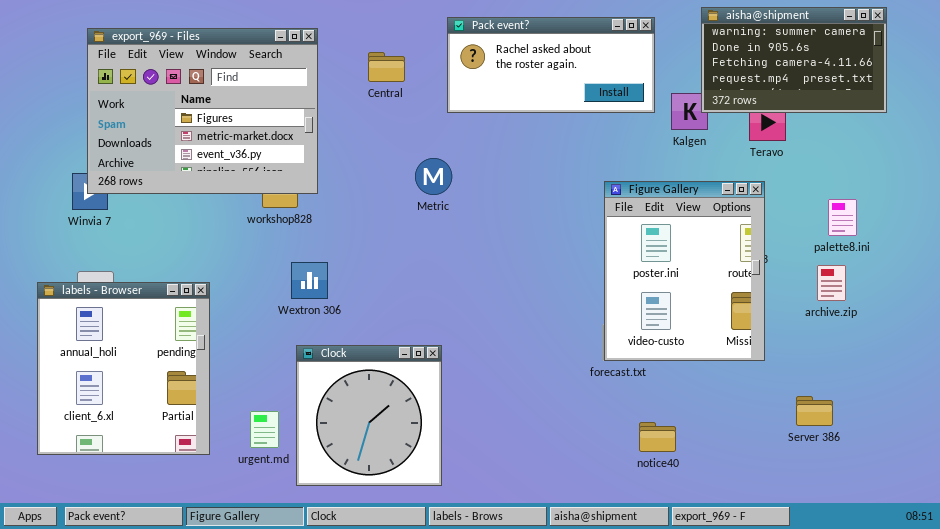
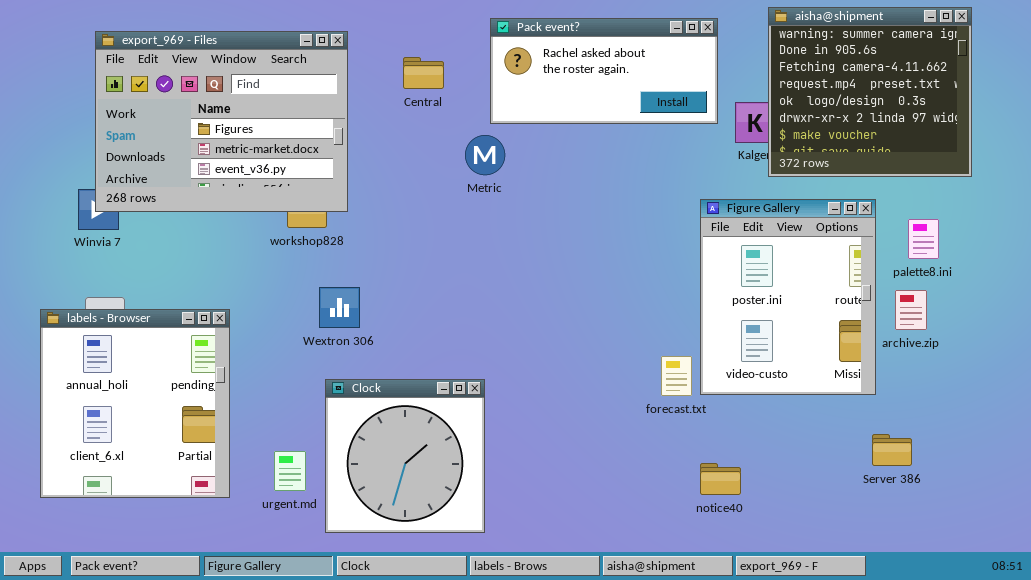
aisha@shipment: [701,7,887,113] -> [768,7,972,177], resized
Metric: [415,158,452,195] -> [465,135,505,175], moved
Figure Gallery: [604,181,765,361] -> [700,199,876,395], moved

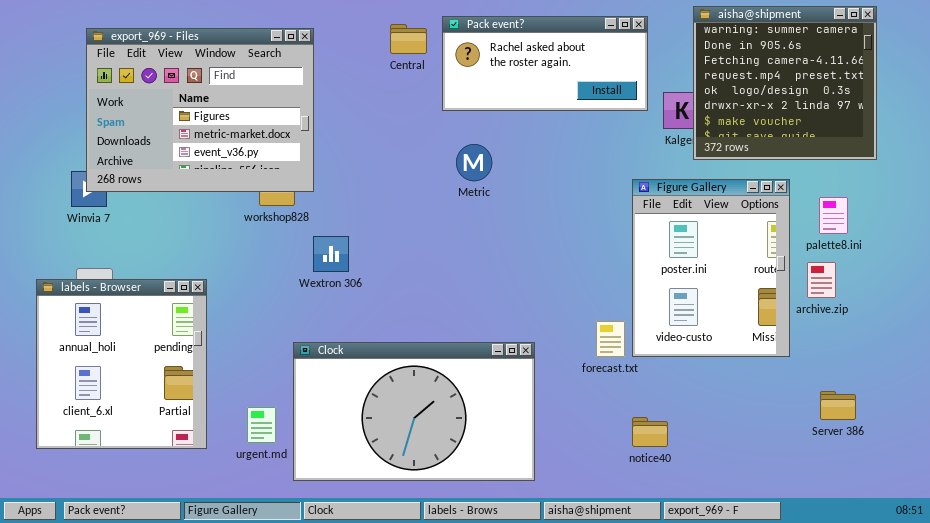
Central: [403,57,444,89] -> [390,24,427,54], moved
Metric: [465,135,505,175] -> [456,144,492,181], moved
Wextron 306: [319,287,360,328] -> [313,236,349,272], moved
Clock: [325,379,485,533] -> [293,342,535,481], resized
Server 386: [872,434,912,466] -> [820,391,856,420], moved

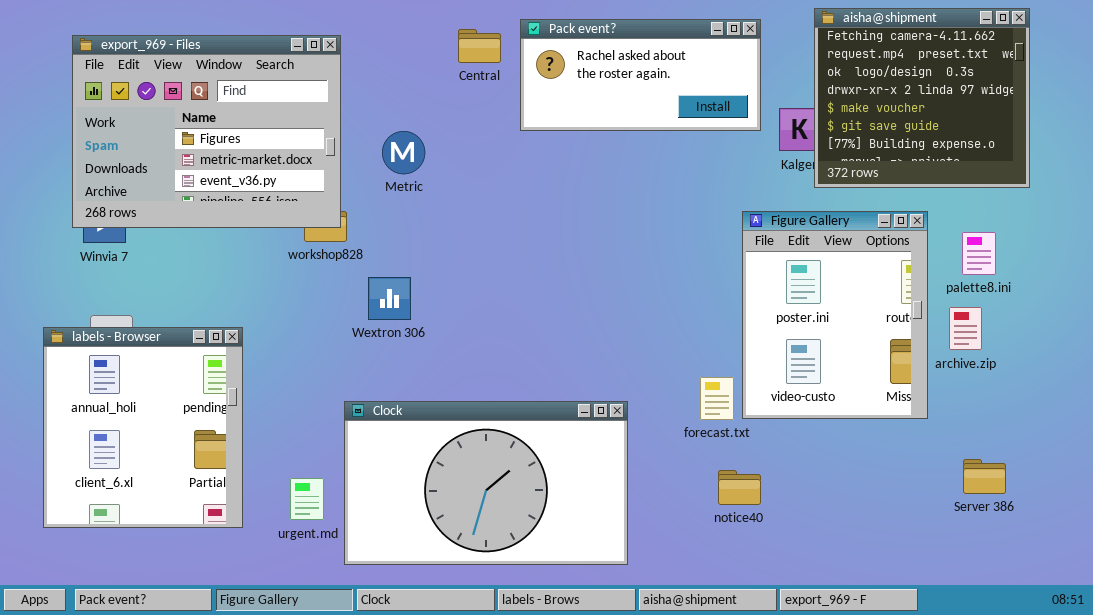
aisha@shipment: [693,6,877,160] -> [814,8,1030,188], scrolled down 2 rows
export_969 - Files: [86,28,314,192] -> [72,35,341,228], moved
Metric: [456,144,492,181] -> [382,131,425,174], moved
notice40: [632,417,668,447] -> [718,470,761,505], moved

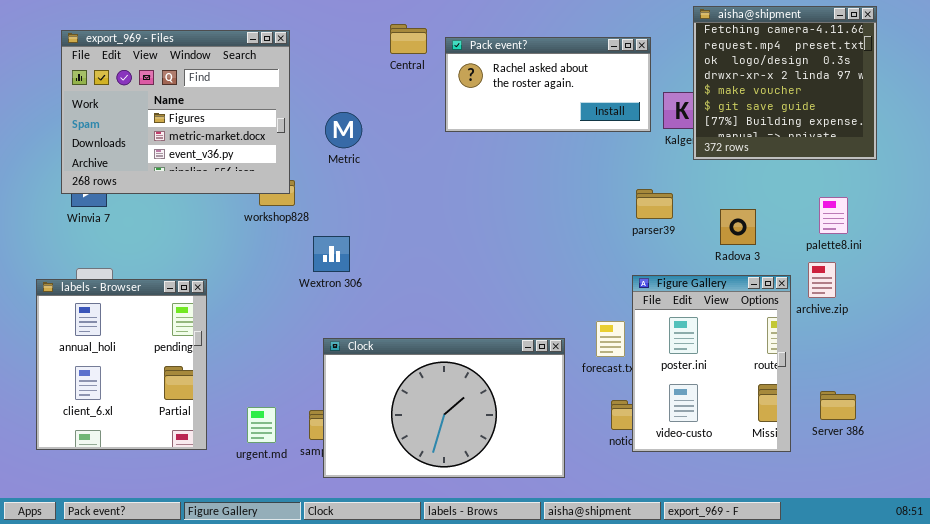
Pack event?: [520,19,761,131] -> [445,37,651,132], moved
Figure Gallery: [742,211,928,419] -> [632,275,791,452], moved
Clock: [344,401,628,565] -> [323,338,565,478], moved

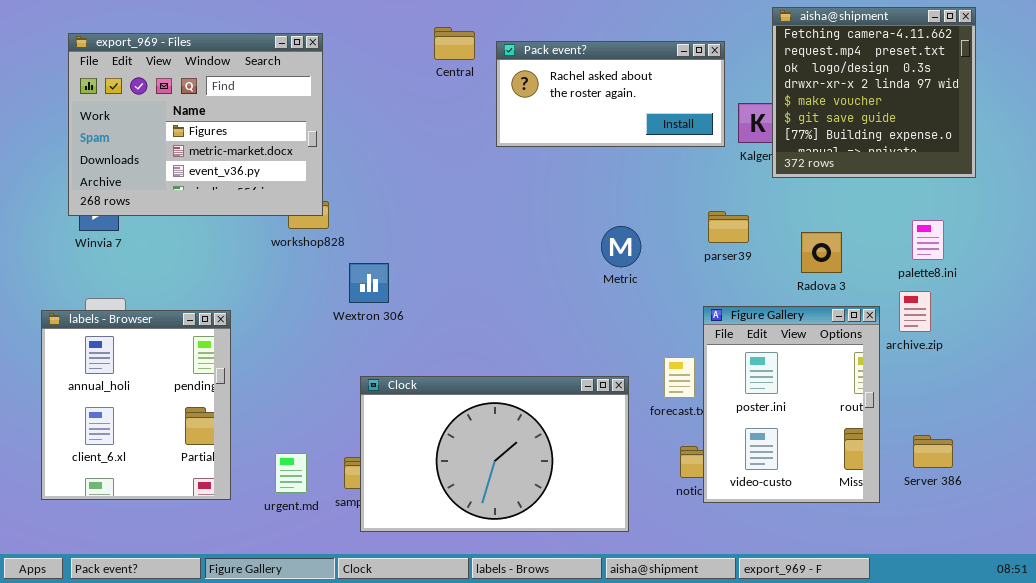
Metric: [325,112,362,148] -> [601,226,641,267], moved

